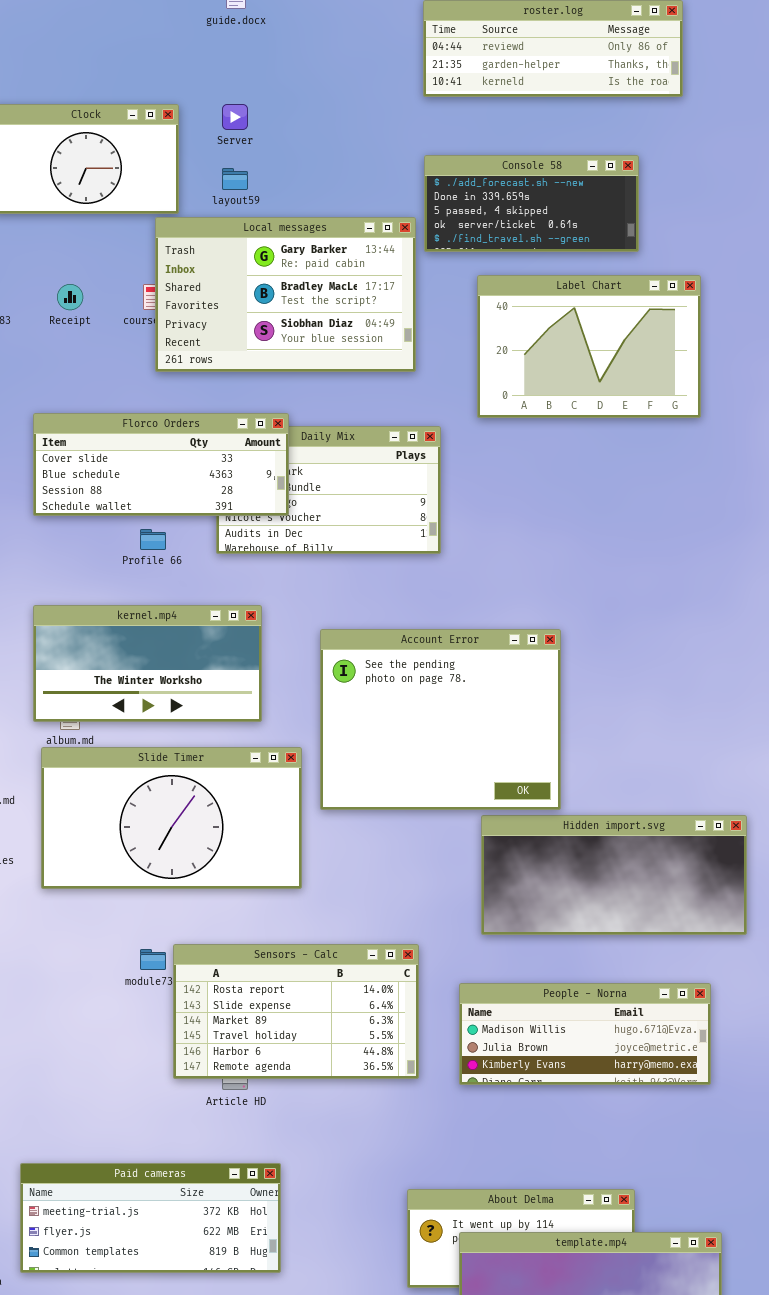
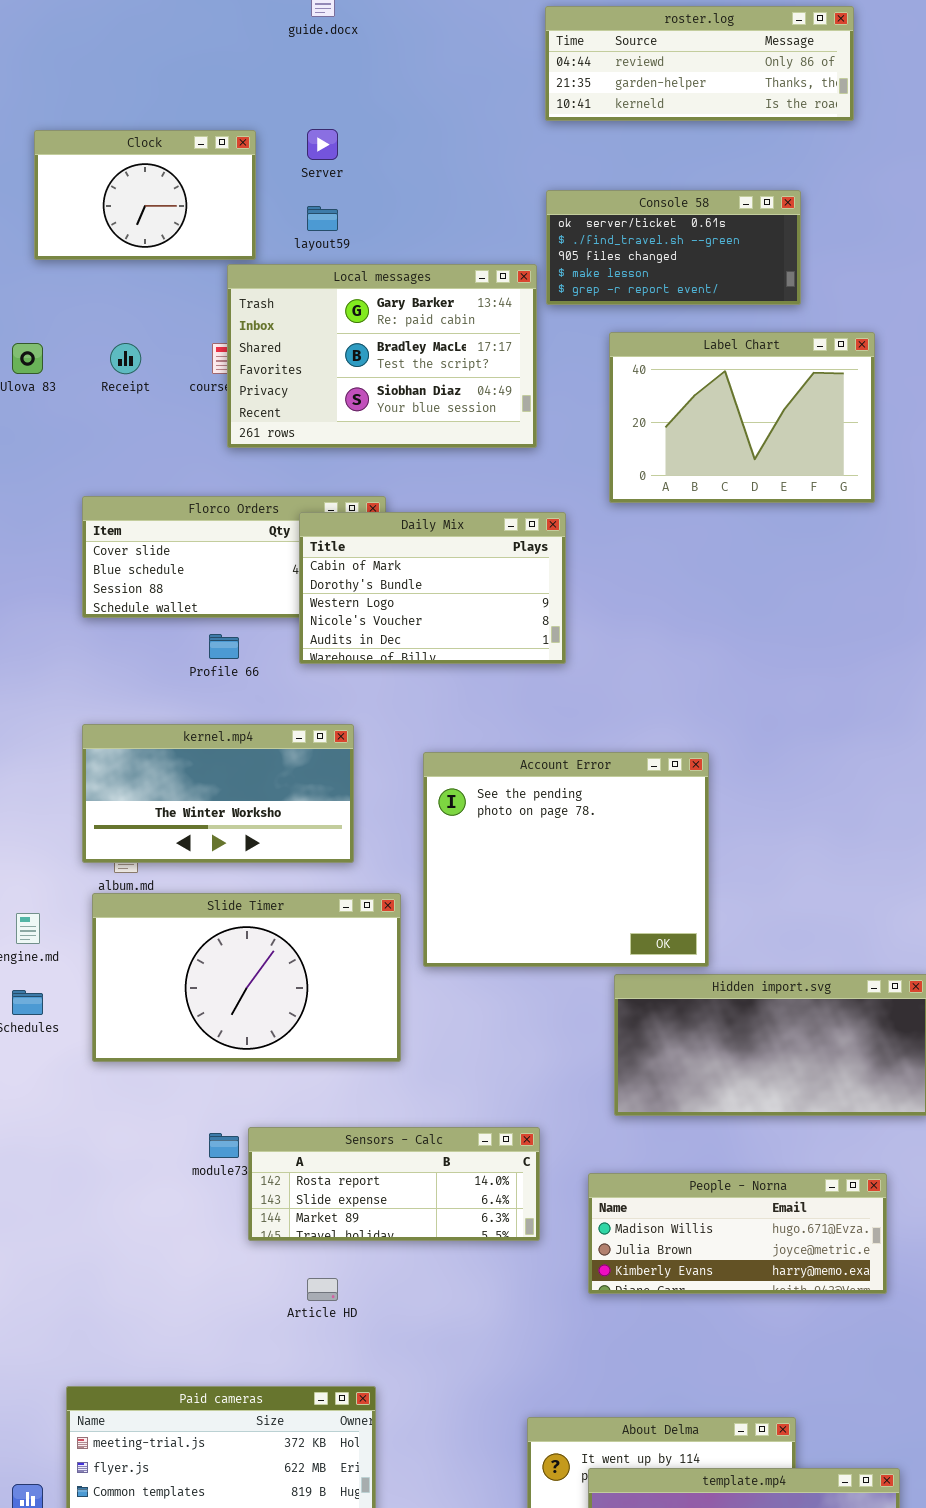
Console 58: [424,155,639,252] -> [546,190,801,305], scrolled down 3 rows
Daily Mix: [216,426,441,554] -> [299,512,566,664], raised
Sensors - Calc: [173,944,419,1079] -> [248,1127,540,1241], resized

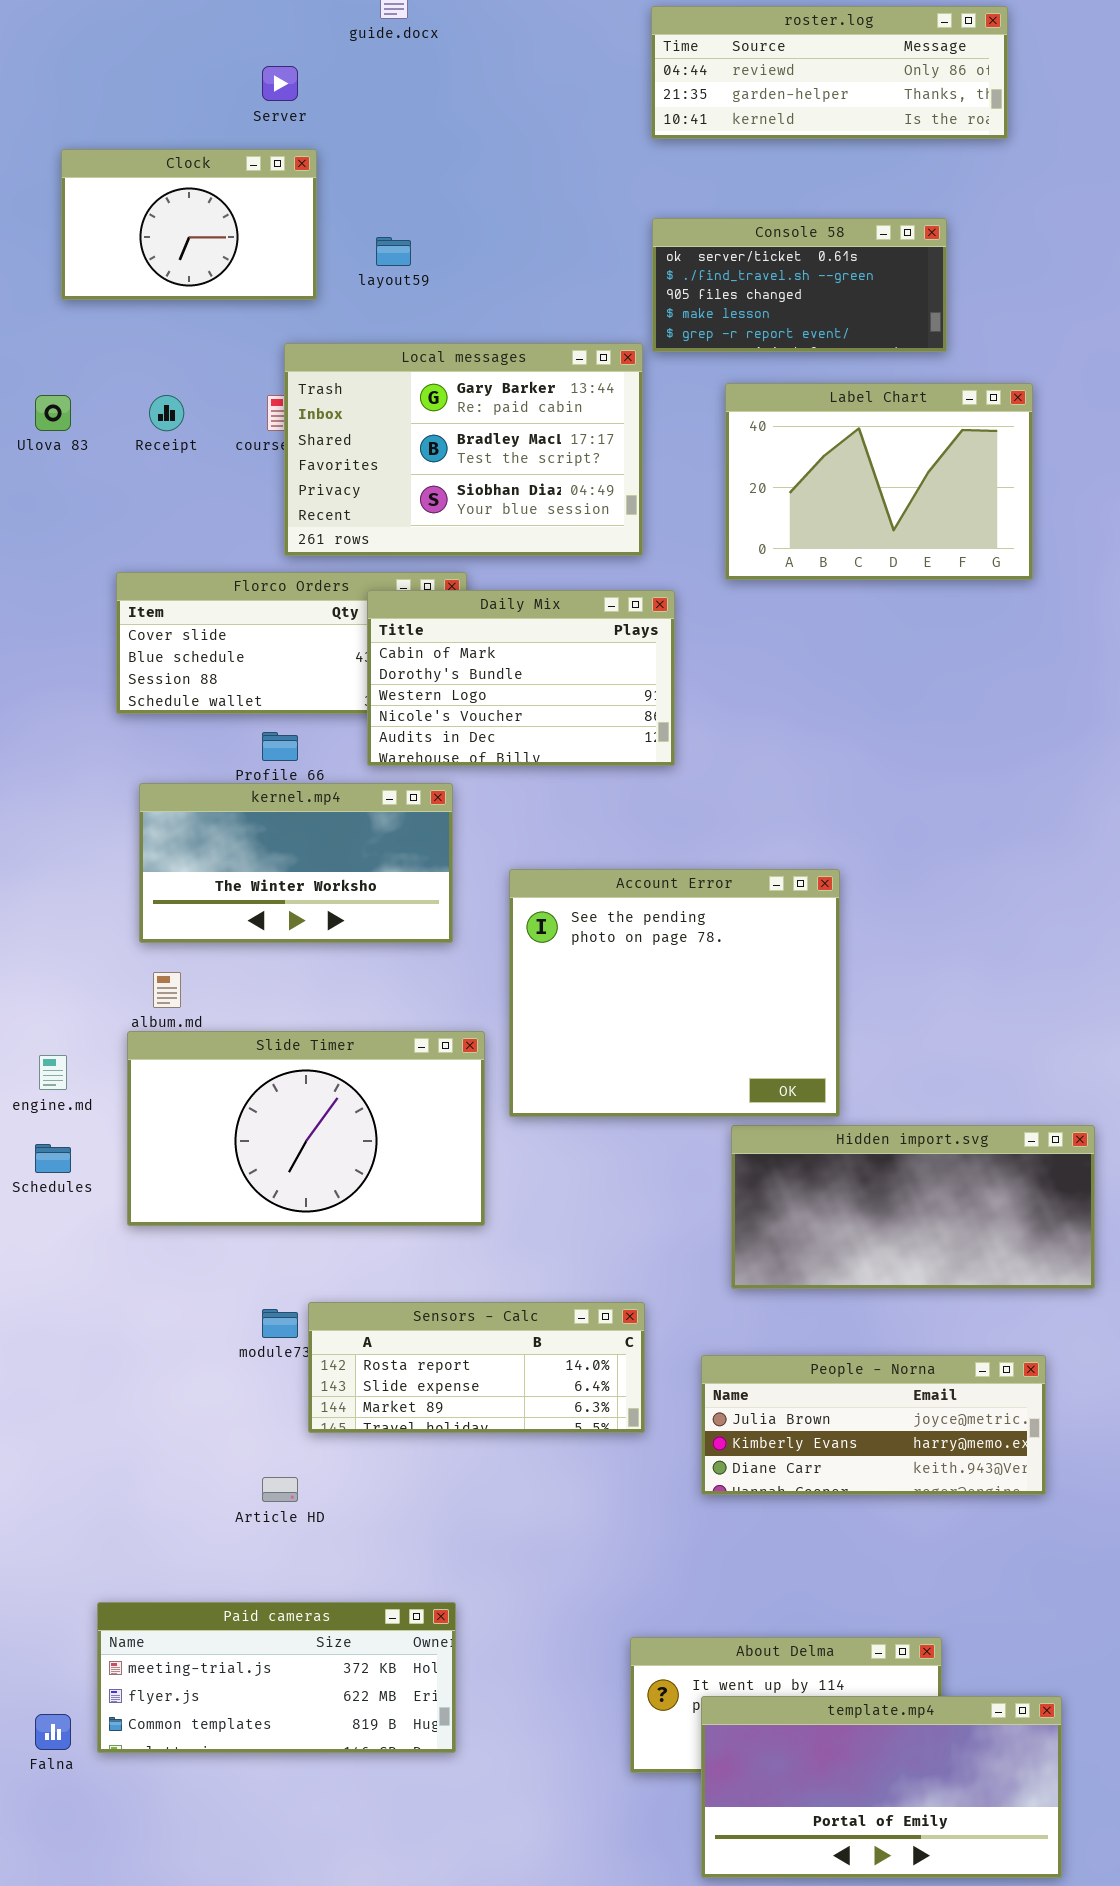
Server: [307,129,338,160] -> [262,66,298,101], moved
Local messages: [227,264,537,448] -> [284,343,643,556], moved
kernel.mp4: [82,724,354,863] -> [139,783,453,943], moved
People - Norna: [588,1173,887,1294] -> [701,1355,1046,1495], scrolled down 1 row
Article HD: [307,1278,338,1301] -> [262,1477,298,1502], moved

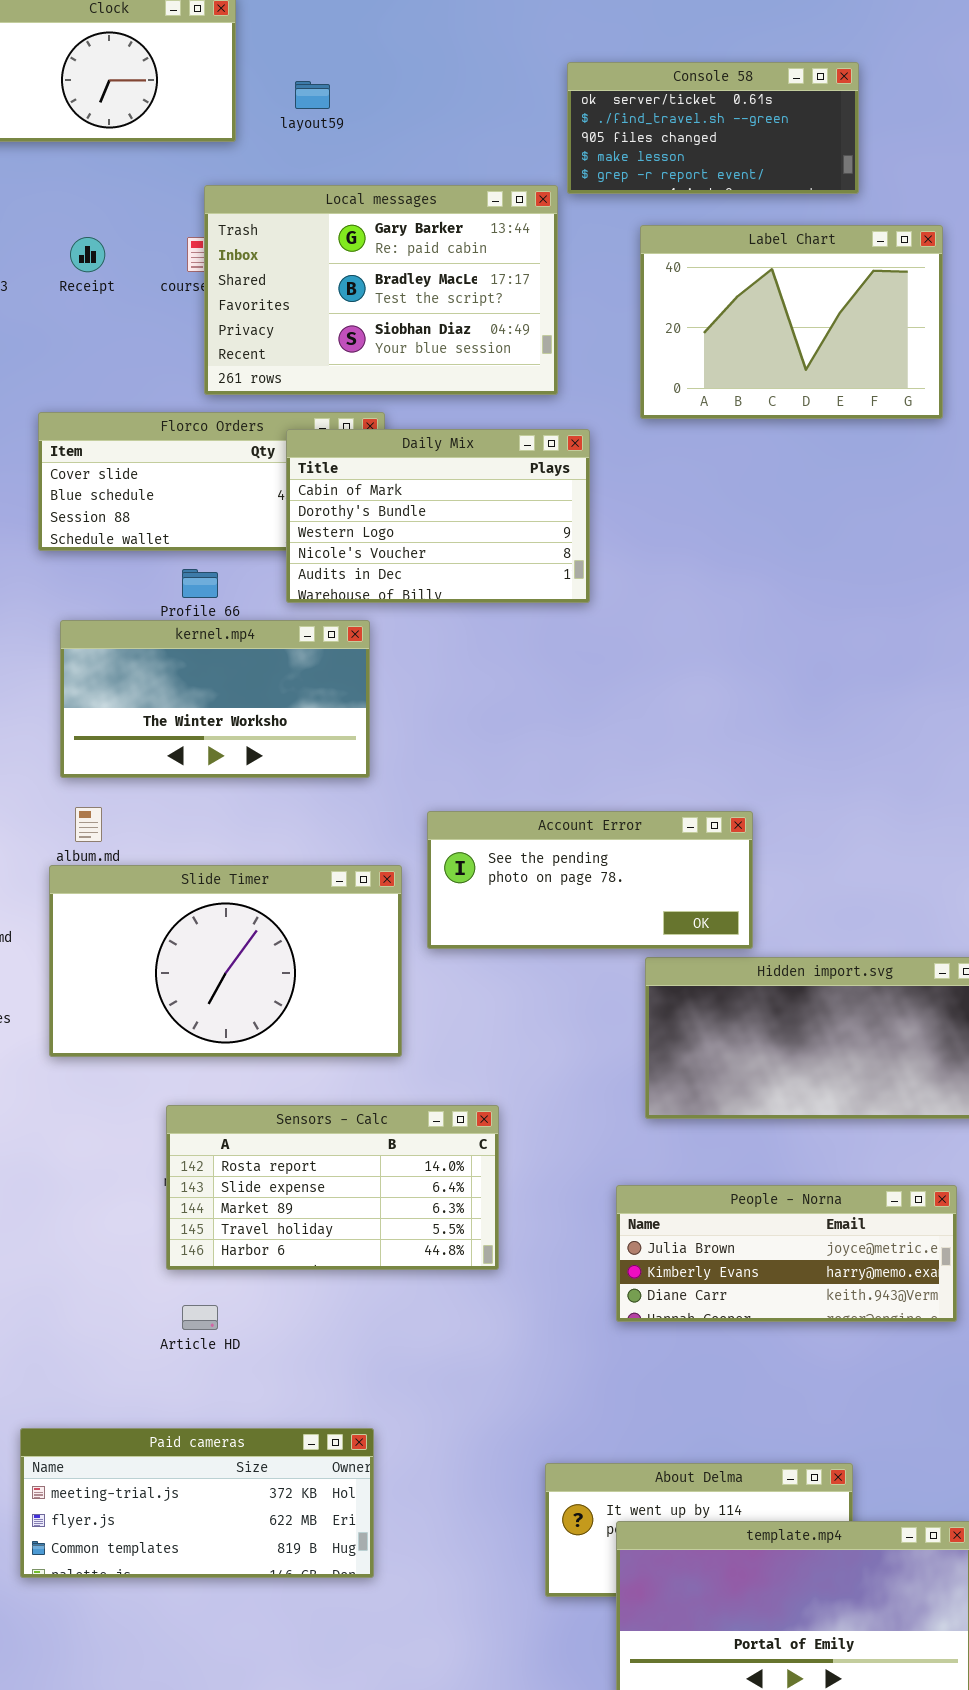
Account Error: [509,869,840,1117] -> [427,811,753,949], resized
Sensors - Calc: [308,1302,645,1433] -> [166,1105,499,1270], moved, resized

